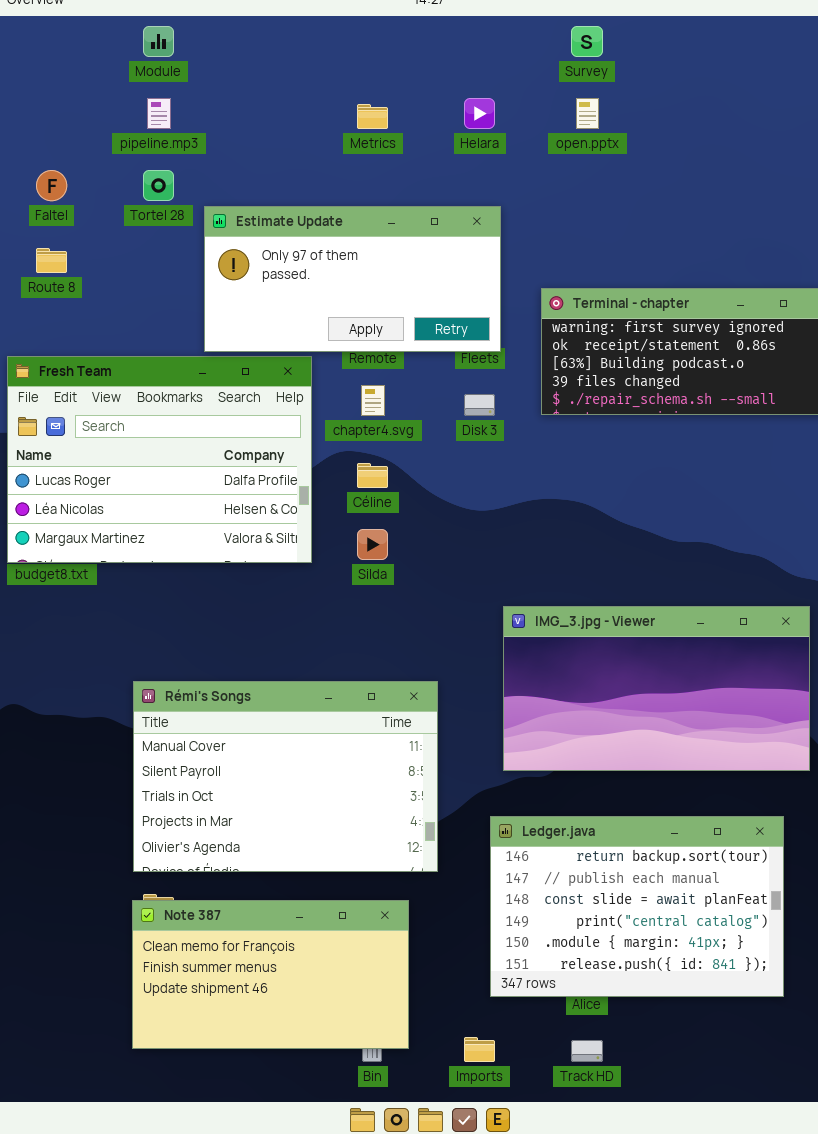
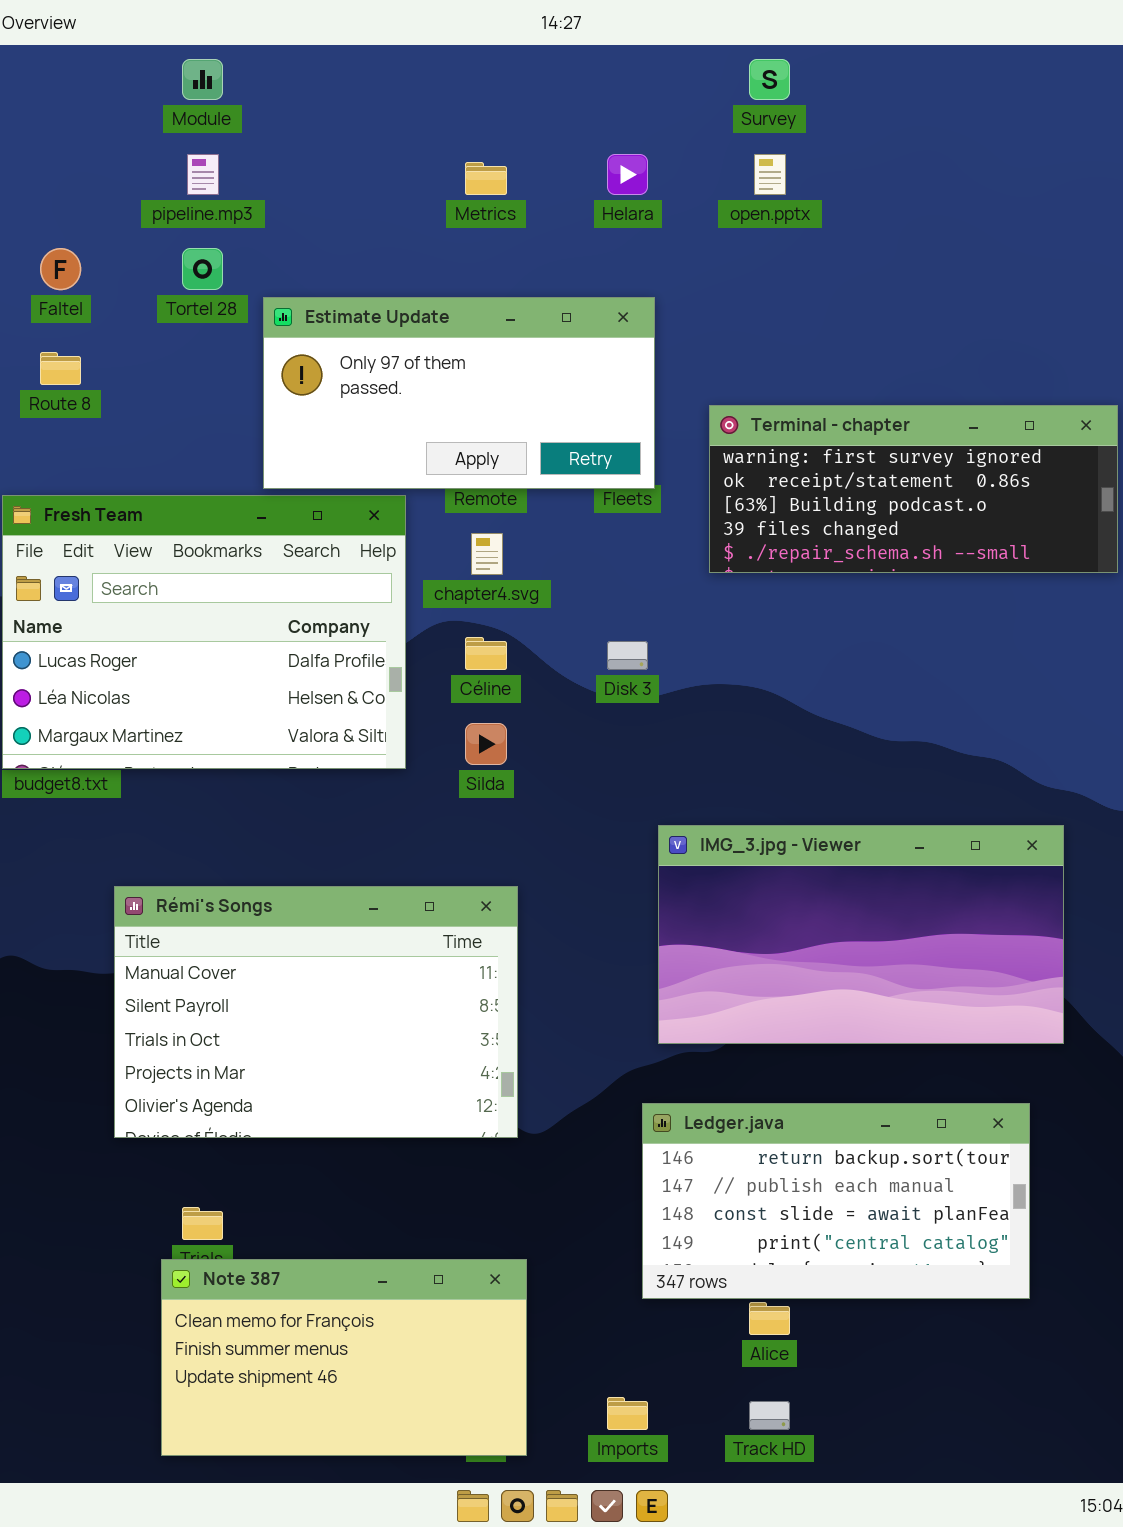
Disk 3: [464,394,495,416] -> [607,641,648,670], moved
Rémi's Songs: [133,681,438,872] -> [114,886,518,1138], moved
Ledger.java: [490,816,784,997] -> [642,1103,1030,1299], resized
Note 387: [132,900,409,1049] -> [161,1259,527,1456], moved

